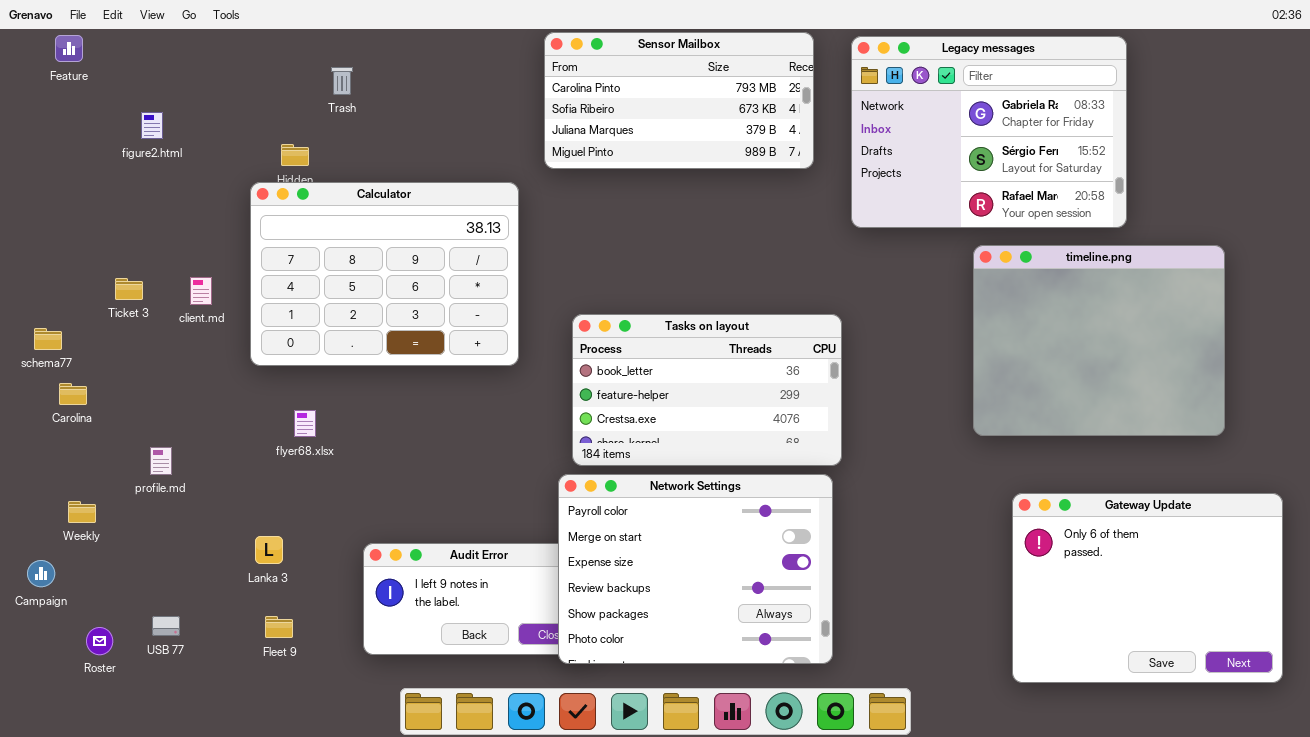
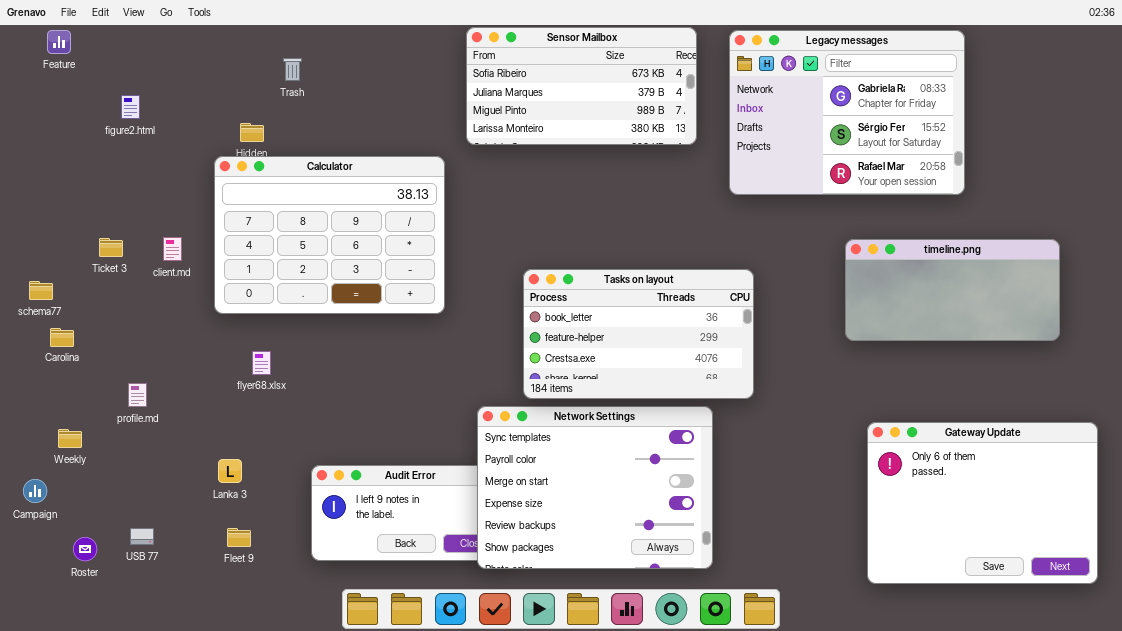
Sensor Mailbox: [544,32,814,169] -> [466,27,697,145], scrolled down 1 row
timeline.png: [973,245,1225,436] -> [845,239,1060,341], moved, resized
Tasks on layout: [572,314,842,466] -> [523,269,754,399], moved
Network Settings: [558,474,833,664] -> [477,406,713,569], scrolled up 1 row

